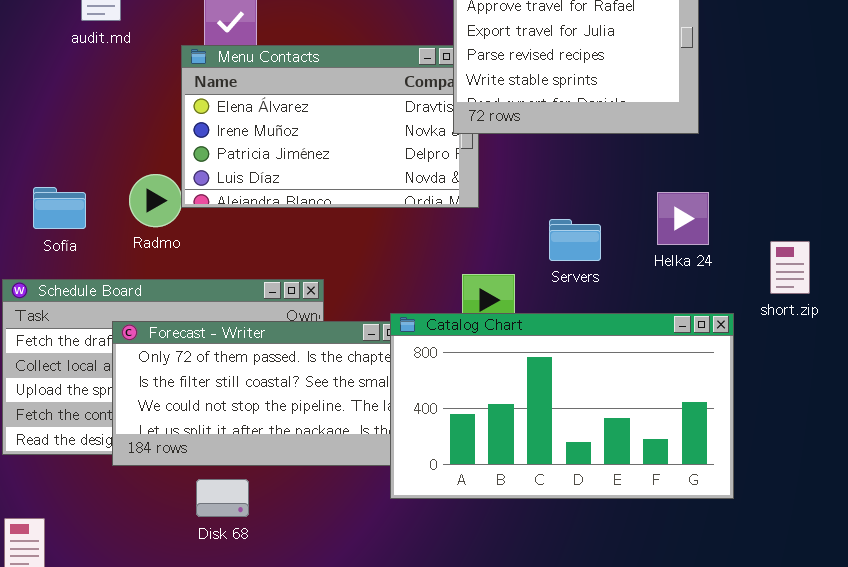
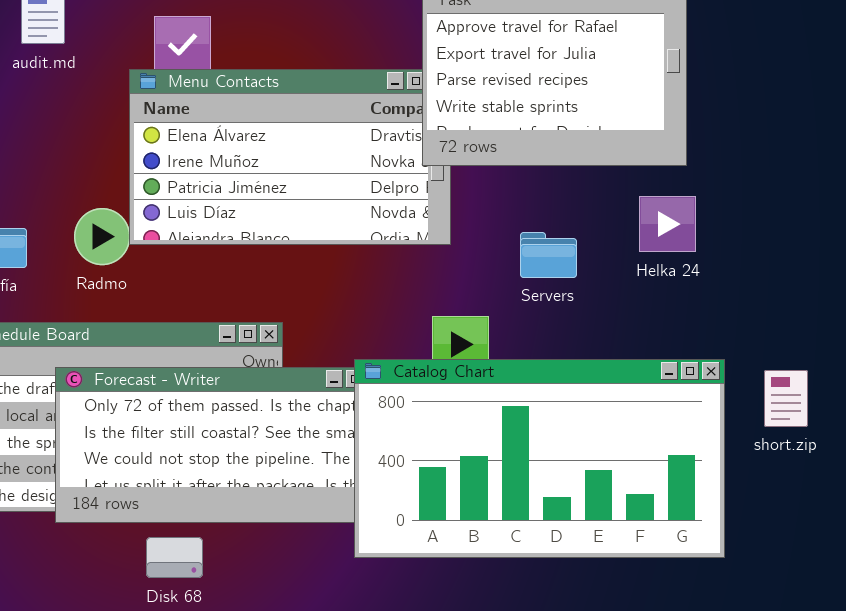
Helka 24: [657,192,709,245] -> [639,196,696,252], moved
Servers: [549,219,601,261] -> [520,232,577,278], moved
short.zip: [770,241,810,294] -> [764,370,808,427], moved

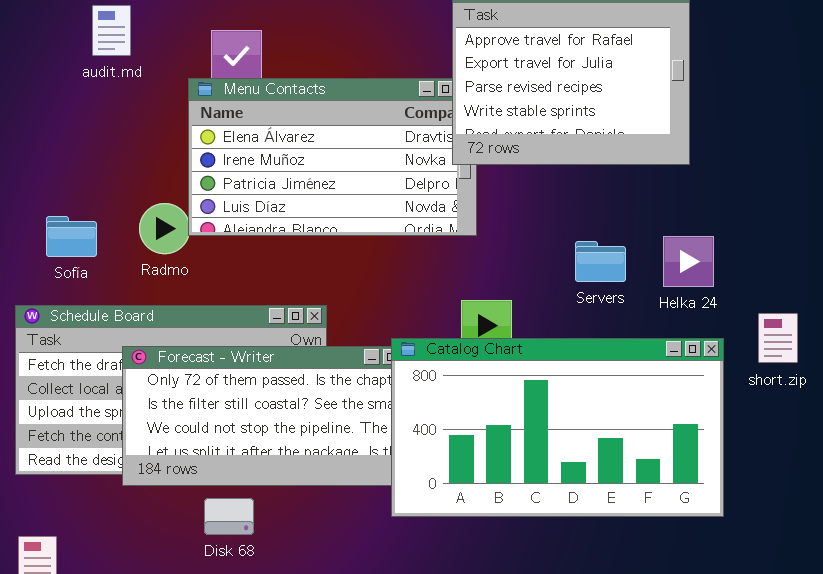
Helka 24: [639,196,696,252] -> [663,236,714,287], moved
Servers: [520,232,577,278] -> [575,241,626,282], moved
short.zip: [764,370,808,427] -> [758,313,798,363], moved

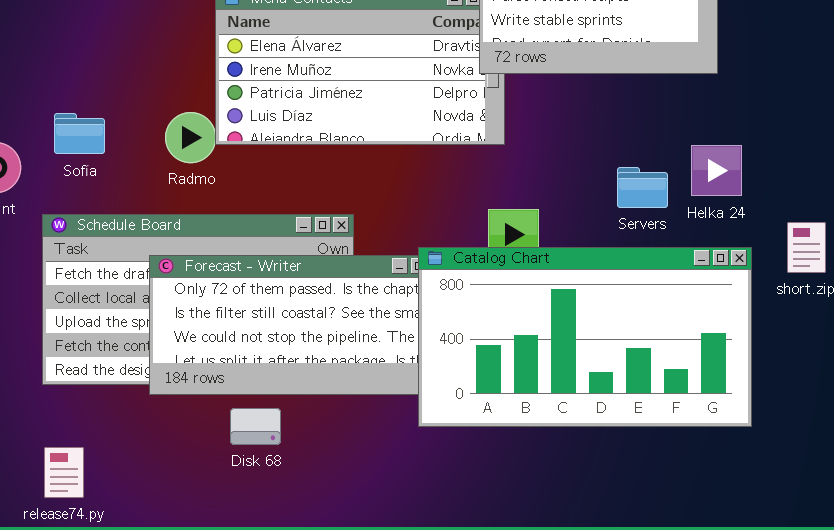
Sofía: [46,216,97,257] -> [54,113,105,154], moved
Servers: [575,241,626,282] -> [617,167,668,208], moved

